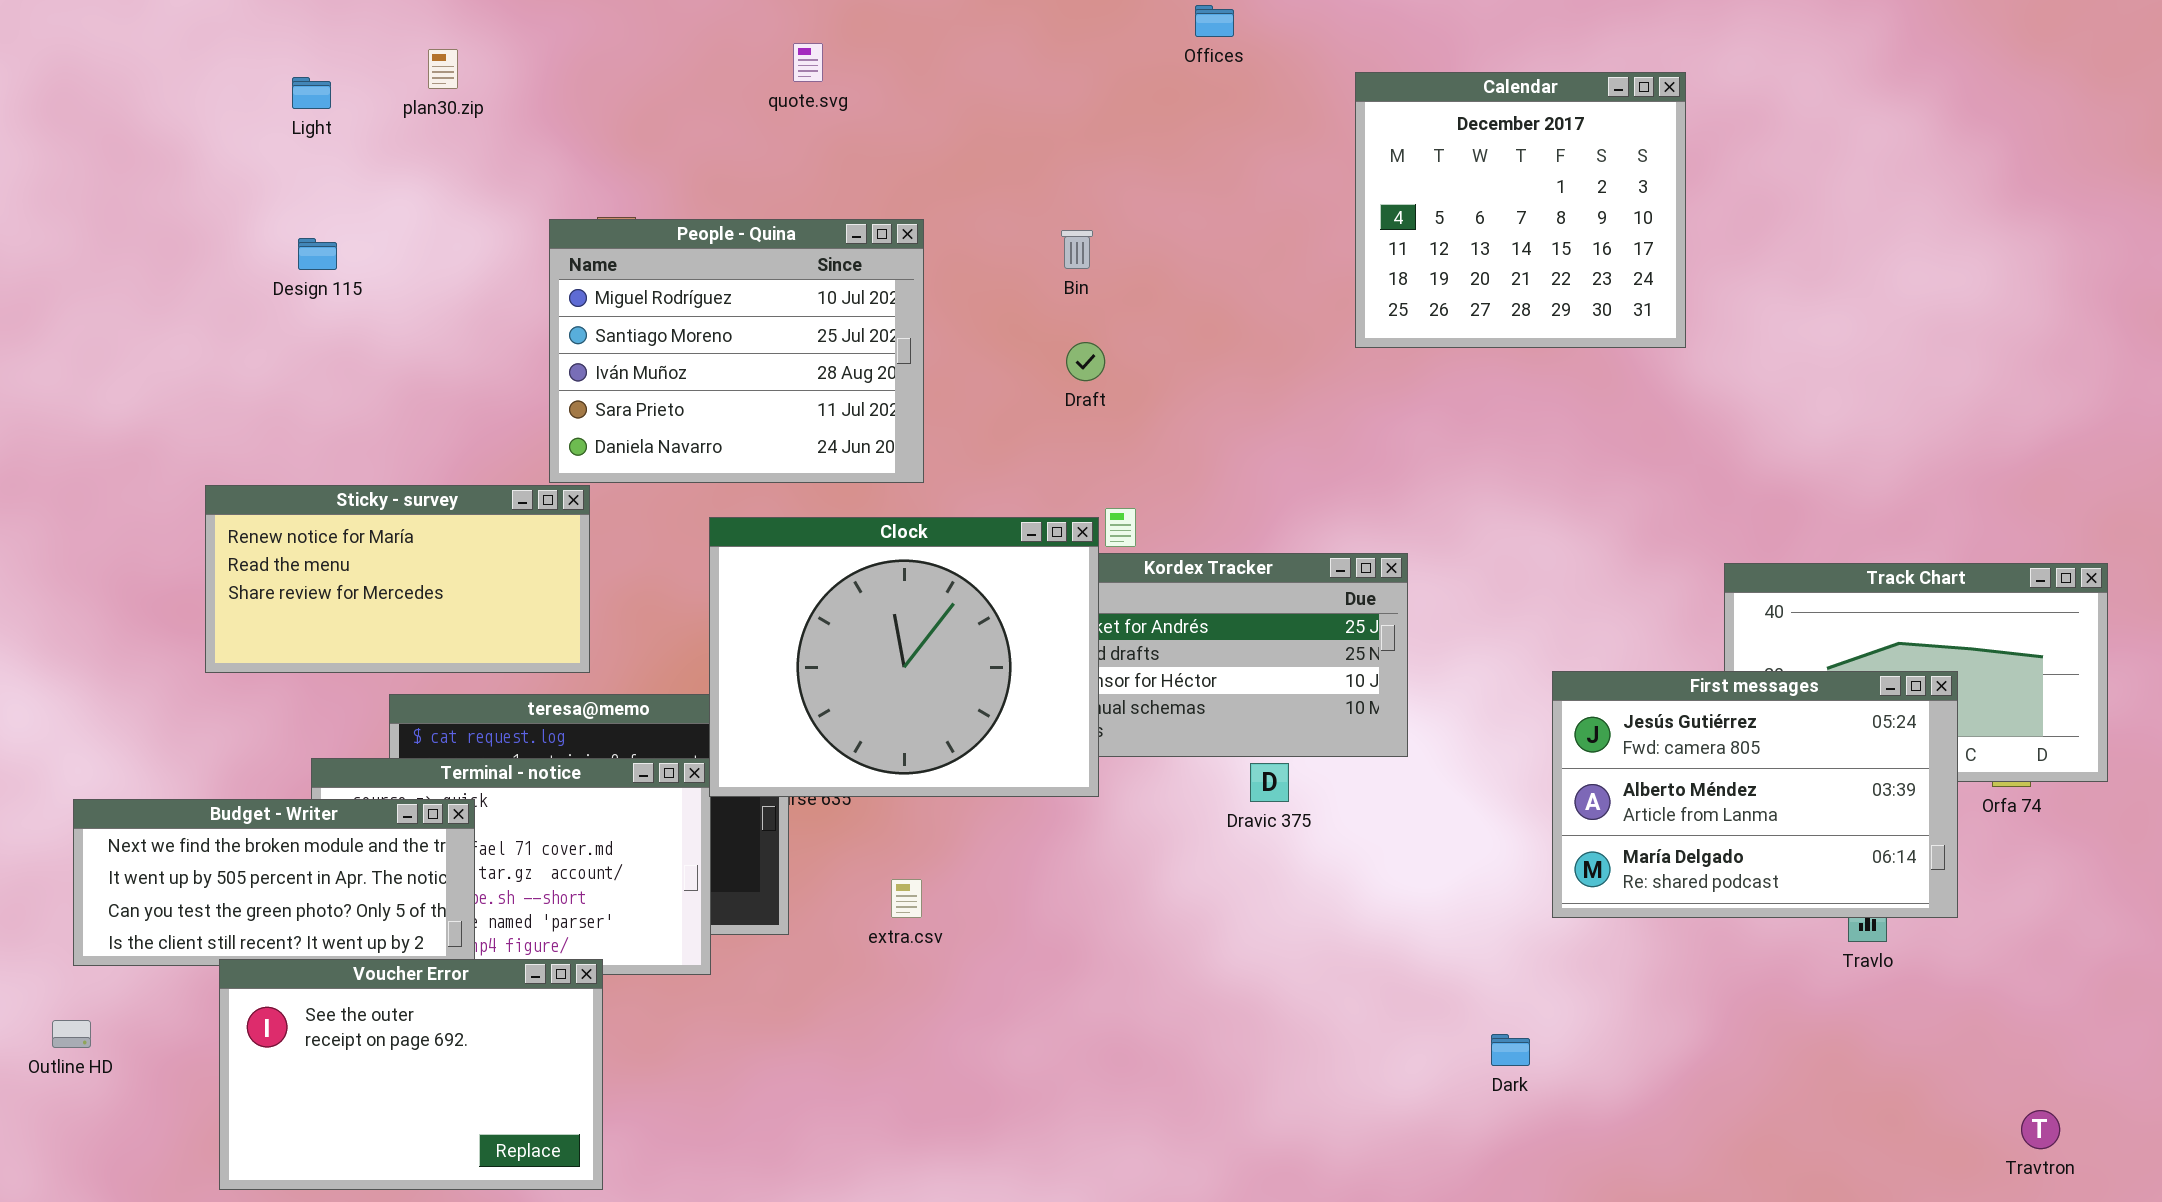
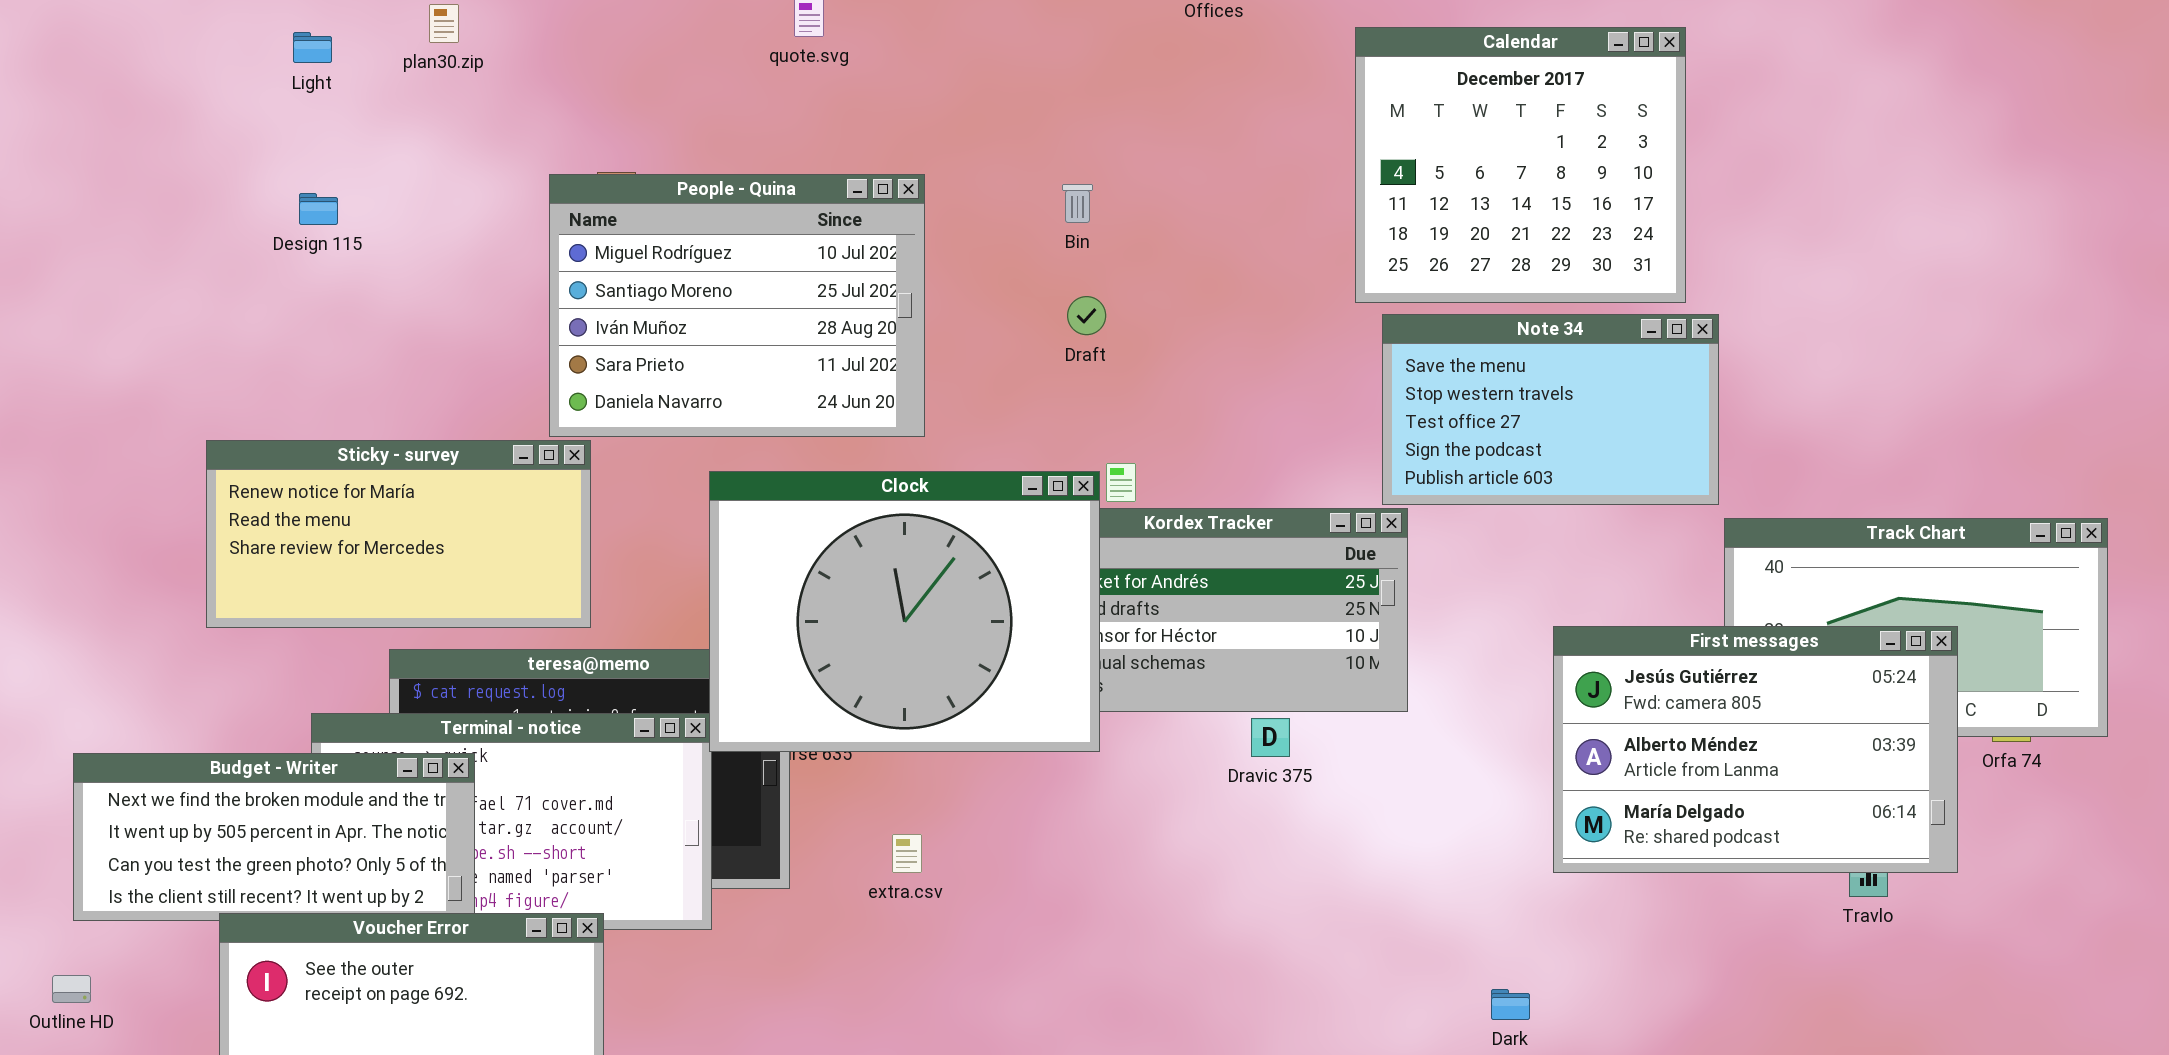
Note 34: none -> [1382,314,1719,505], opened

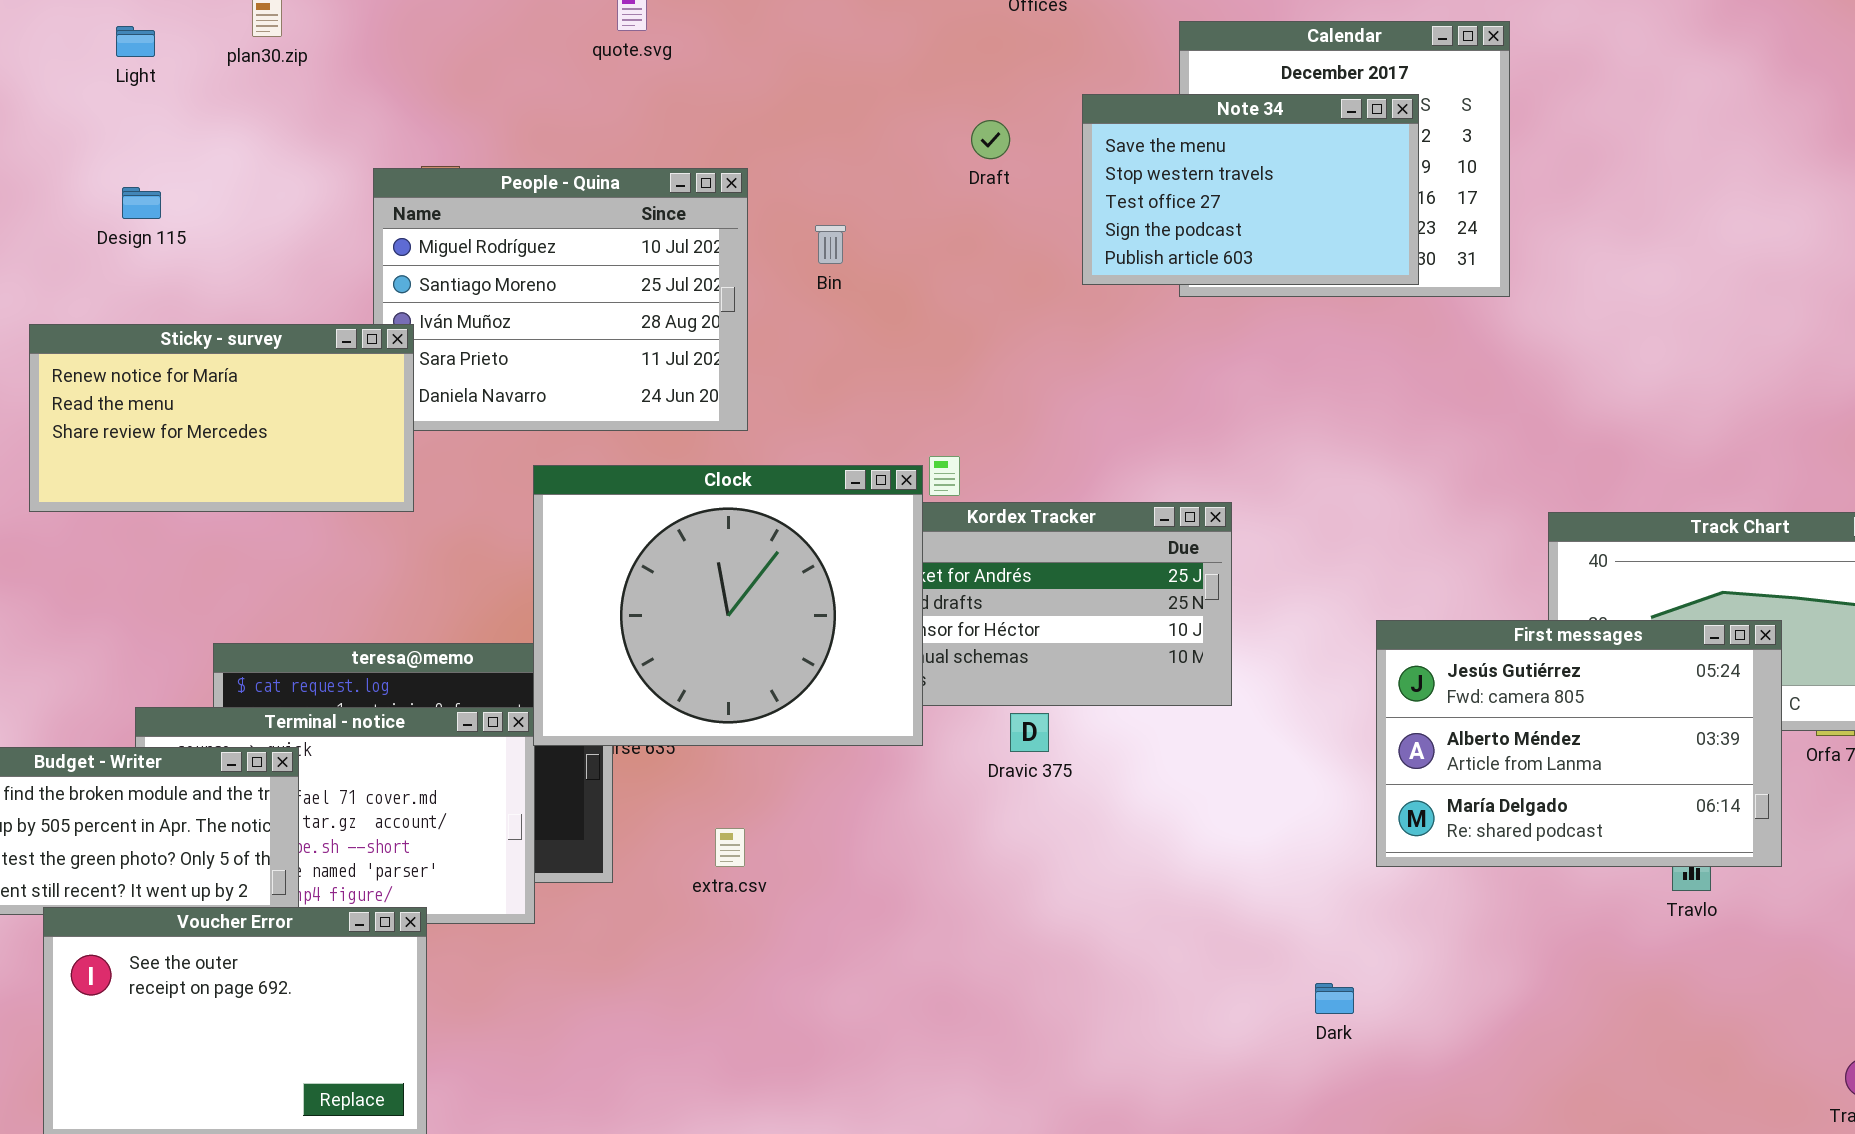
Bin: [1062,184,1093,223] -> [815,225,846,264], moved
Draft: [1067,296,1106,335] -> [971,120,1010,159], moved
Note 34: [1382,314,1719,505] -> [1082,94,1419,285], moved
Sticky - survey: [206,440,591,628] -> [29,324,414,512], moved
Dravic 375: [1251,718,1290,757] -> [1010,713,1049,752], moved

